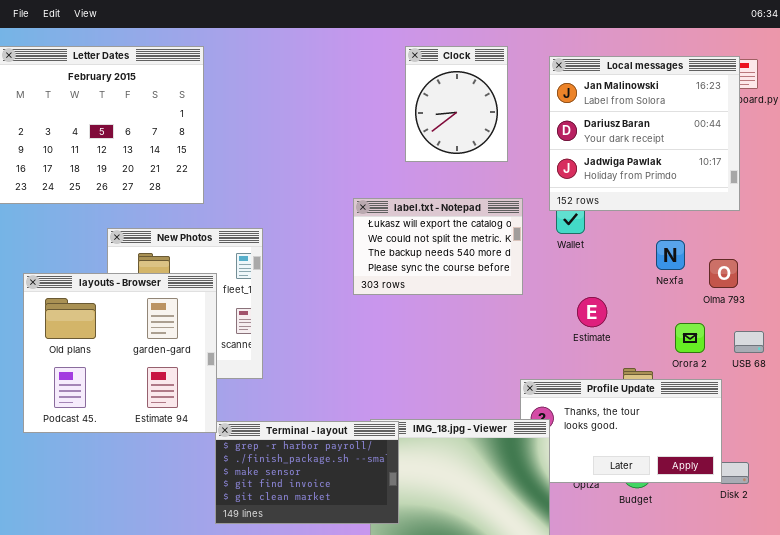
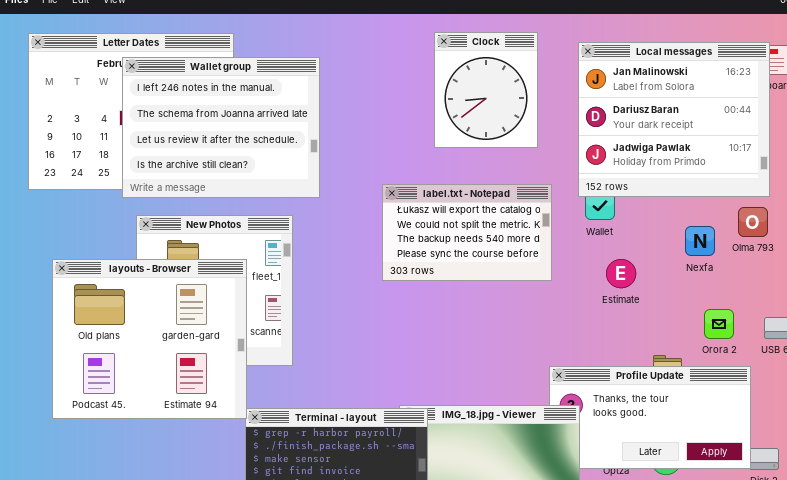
Wallet group: none -> [122,57,320,198], opened
Olma 793: [709,259,738,288] -> [738,207,768,237], moved
Estimate: [577,297,607,327] -> [606,259,636,288], moved

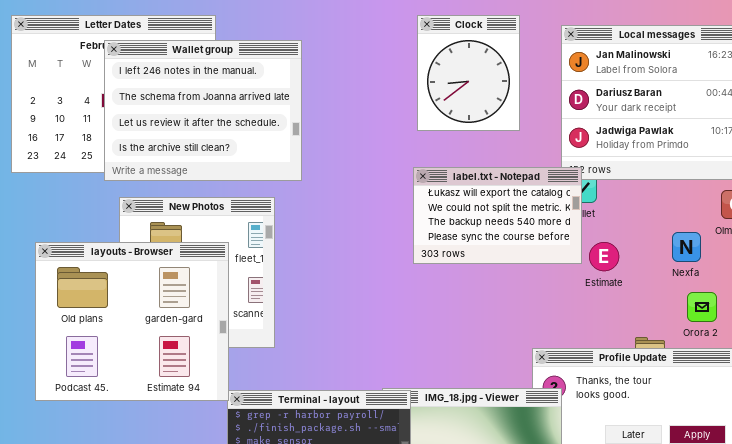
label.txt - Notepad: [382,184,552,281] -> [413,167,582,264], moved
Nexfa: [685,226,715,256] -> [672,232,701,262], moved

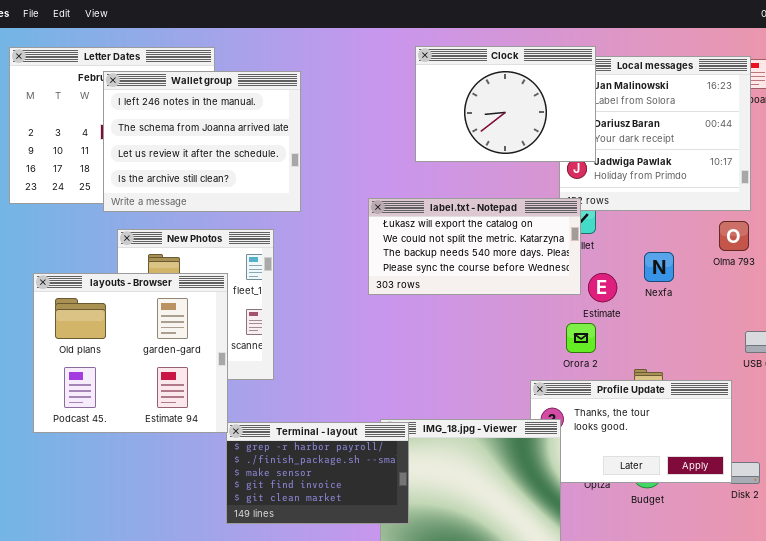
Clock: [417,15,520,131] -> [415,46,596,162], resized
label.txt - Notepad: [413,167,582,264] -> [368,198,581,295], resized
Nexfa: [672,232,701,262] -> [644,252,674,282], moved
Orora 2: [687,292,717,322] -> [566,323,596,353], moved

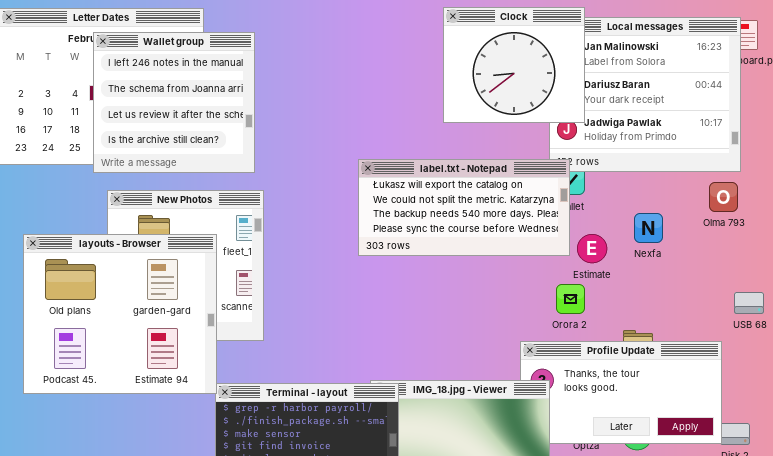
Clock: [415,46,596,162] -> [443,7,585,123], resized
Wallet group: [103,71,301,212] -> [93,32,255,173], resized

